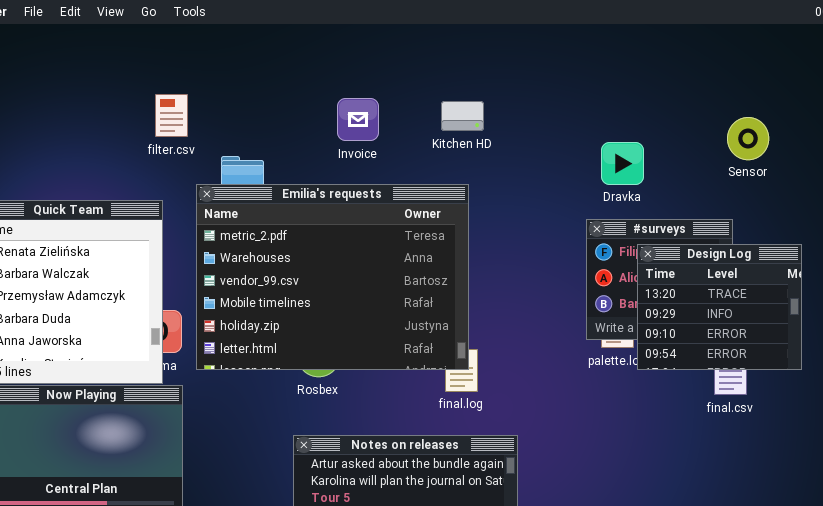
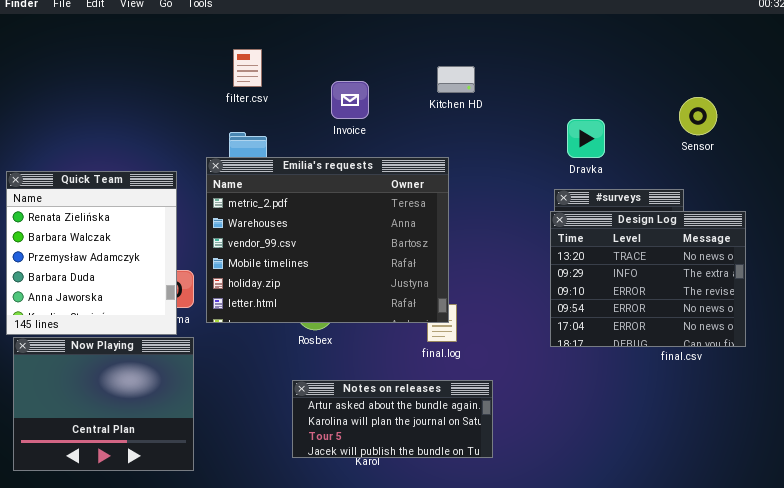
filter.csv: [155,94,188,137] -> [233,49,262,87], moved
Kitchen HD: [441,101,484,131] -> [437,66,475,93], moved
Design Log: [637,244,802,370] -> [550,211,746,347], resized

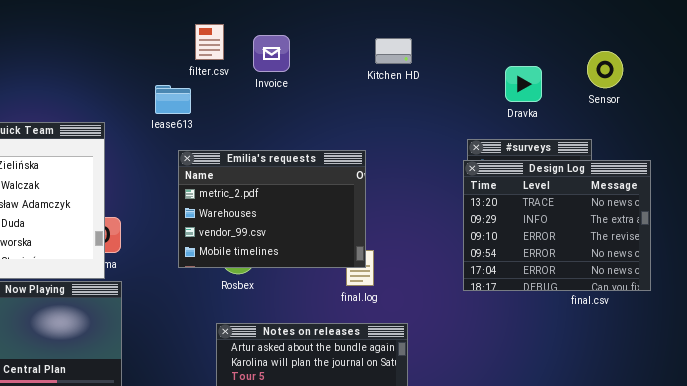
filter.csv: [233,49,262,87] -> [195,24,224,60], moved
Kitchen HD: [437,66,475,93] -> [375,38,412,64], moved
Dravka: [567,119,605,158] -> [505,66,542,102], moved
Emilia's requests: [206,157,449,323] -> [178,150,366,268], resized

